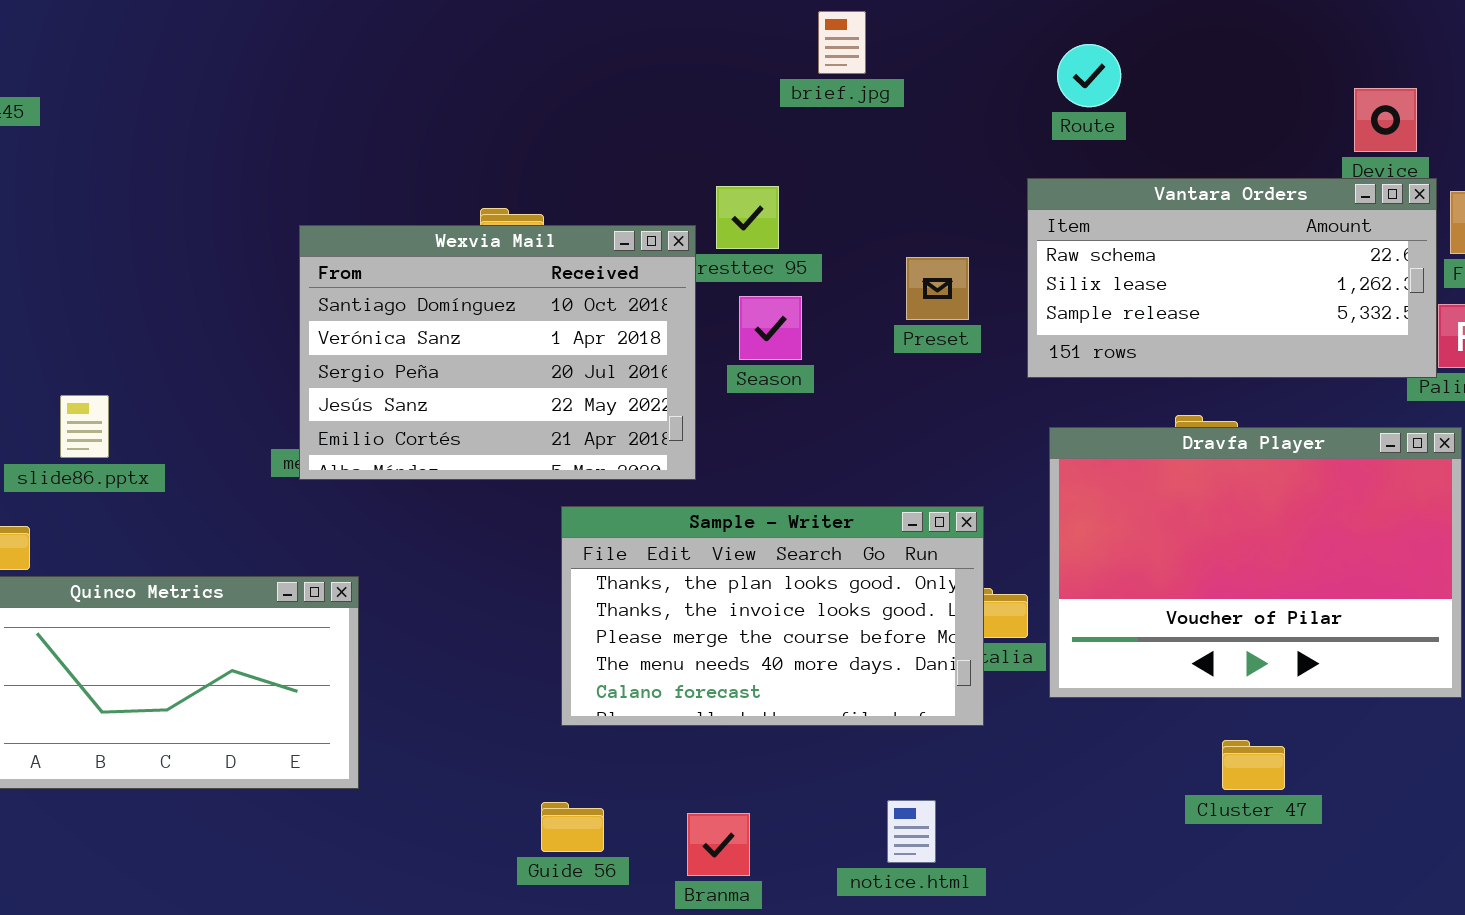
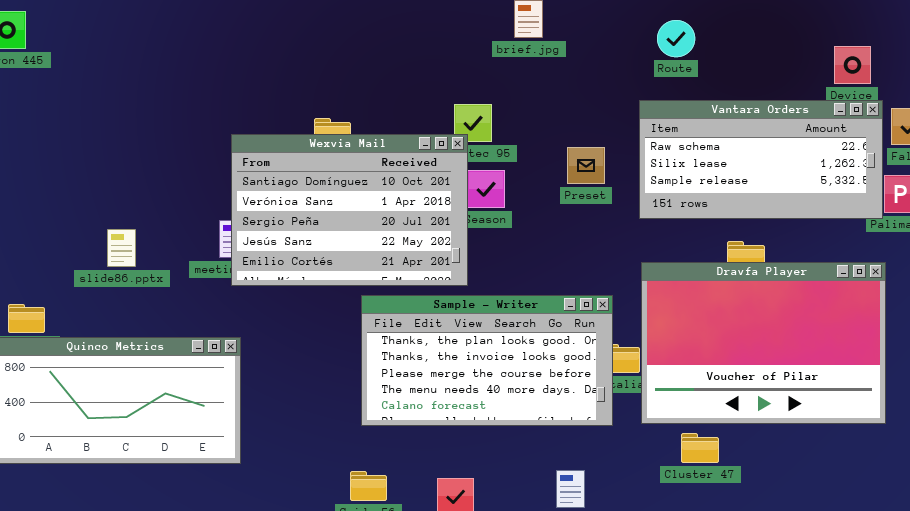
Wexvia Mail: [299,225,696,480] -> [231,134,468,286], moved
slide86.pptx: [60,395,109,458] -> [107,229,136,267], moved
Dravfa Player: [1049,427,1462,698] -> [641,262,886,424], moved
Cluster 47: [1222,740,1285,790] -> [681,433,719,463], moved

